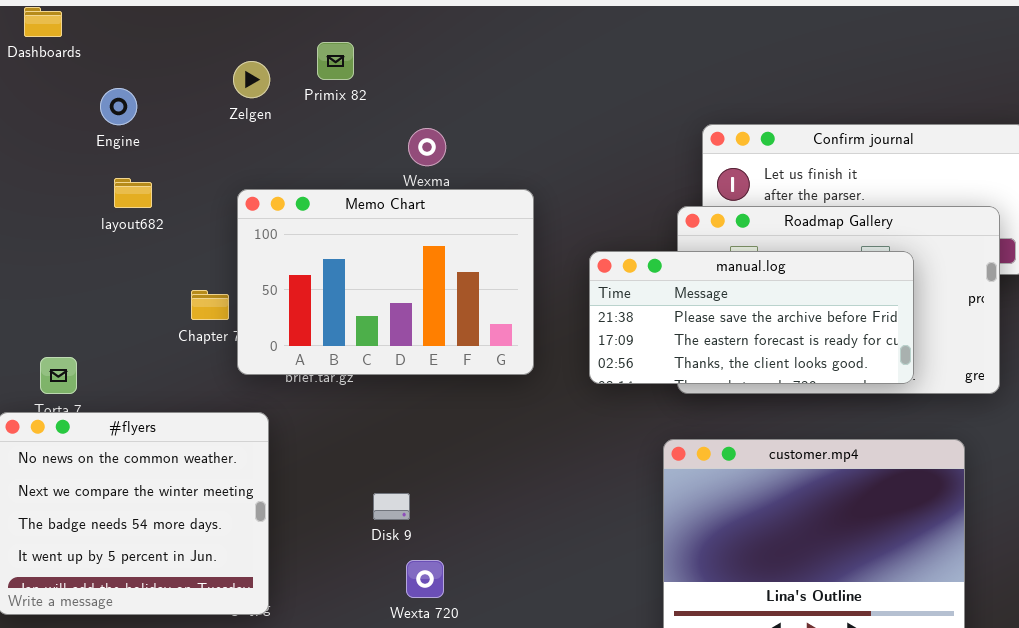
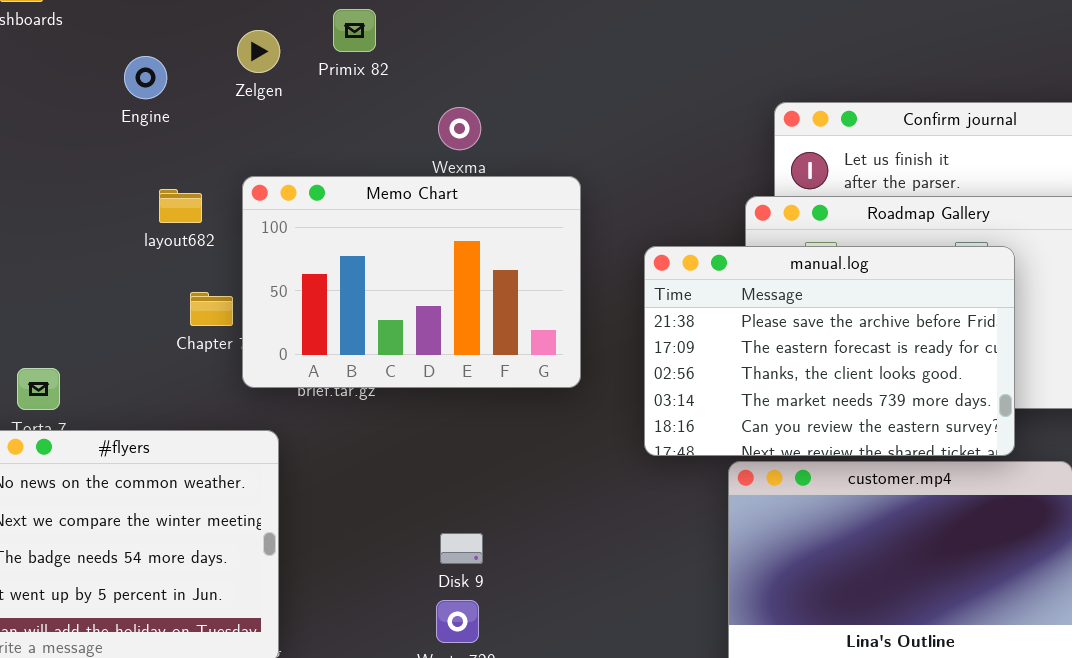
Engine: [100,88,137,125] -> [124,56,167,99], moved
layout682: [114,178,152,208] -> [159,189,202,223], moved
manual.log: [589,251,914,384] -> [644,246,1015,456], resized
Disk 9: [373,493,410,520] -> [440,533,483,564], moved

